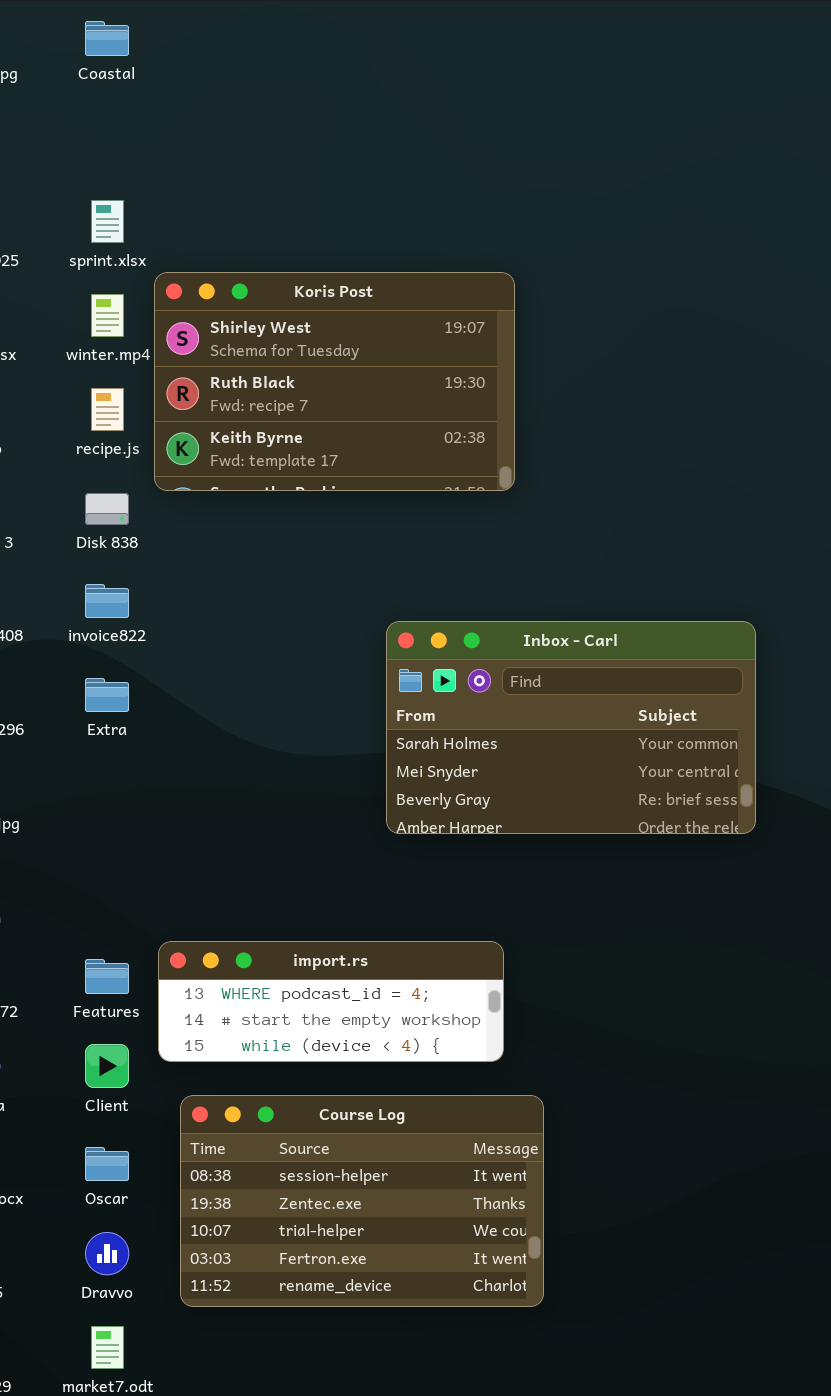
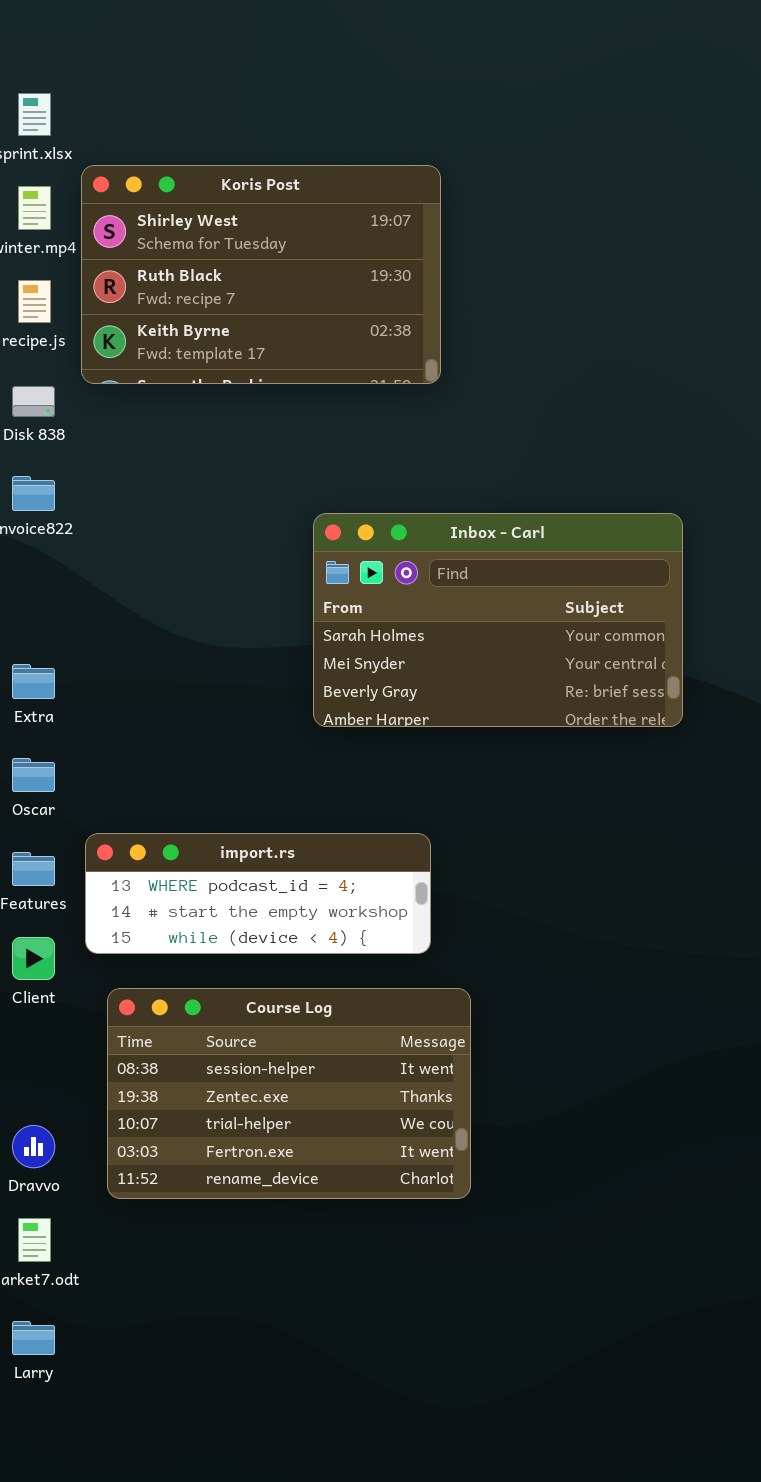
Extra: [85,678,129,712] -> [12,664,55,699], moved
Oscar: [85,1147,129,1181] -> [12,758,55,792], moved

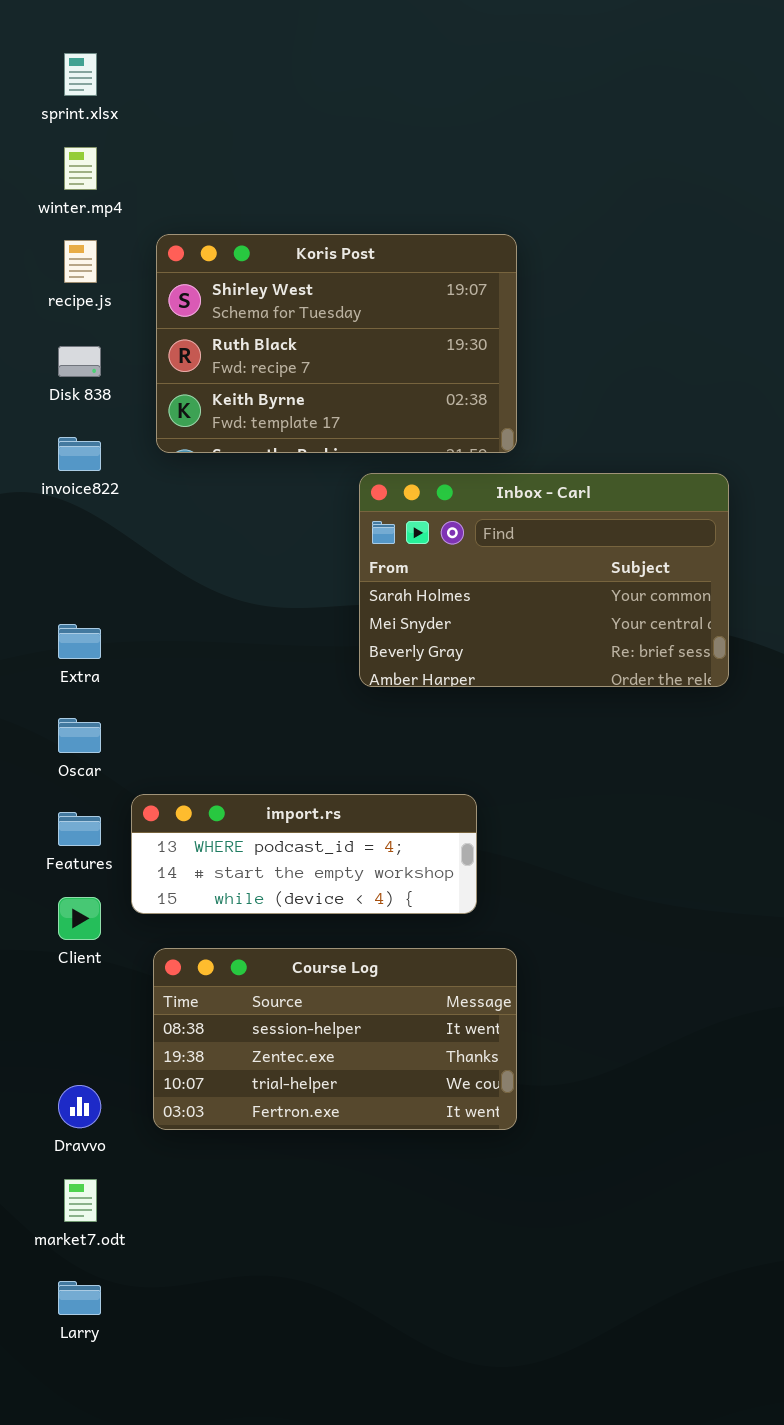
Koris Post: [81,165,441,384] -> [156,234,517,453], moved
Course Log: [107,988,471,1199] -> [153,948,517,1130], resized

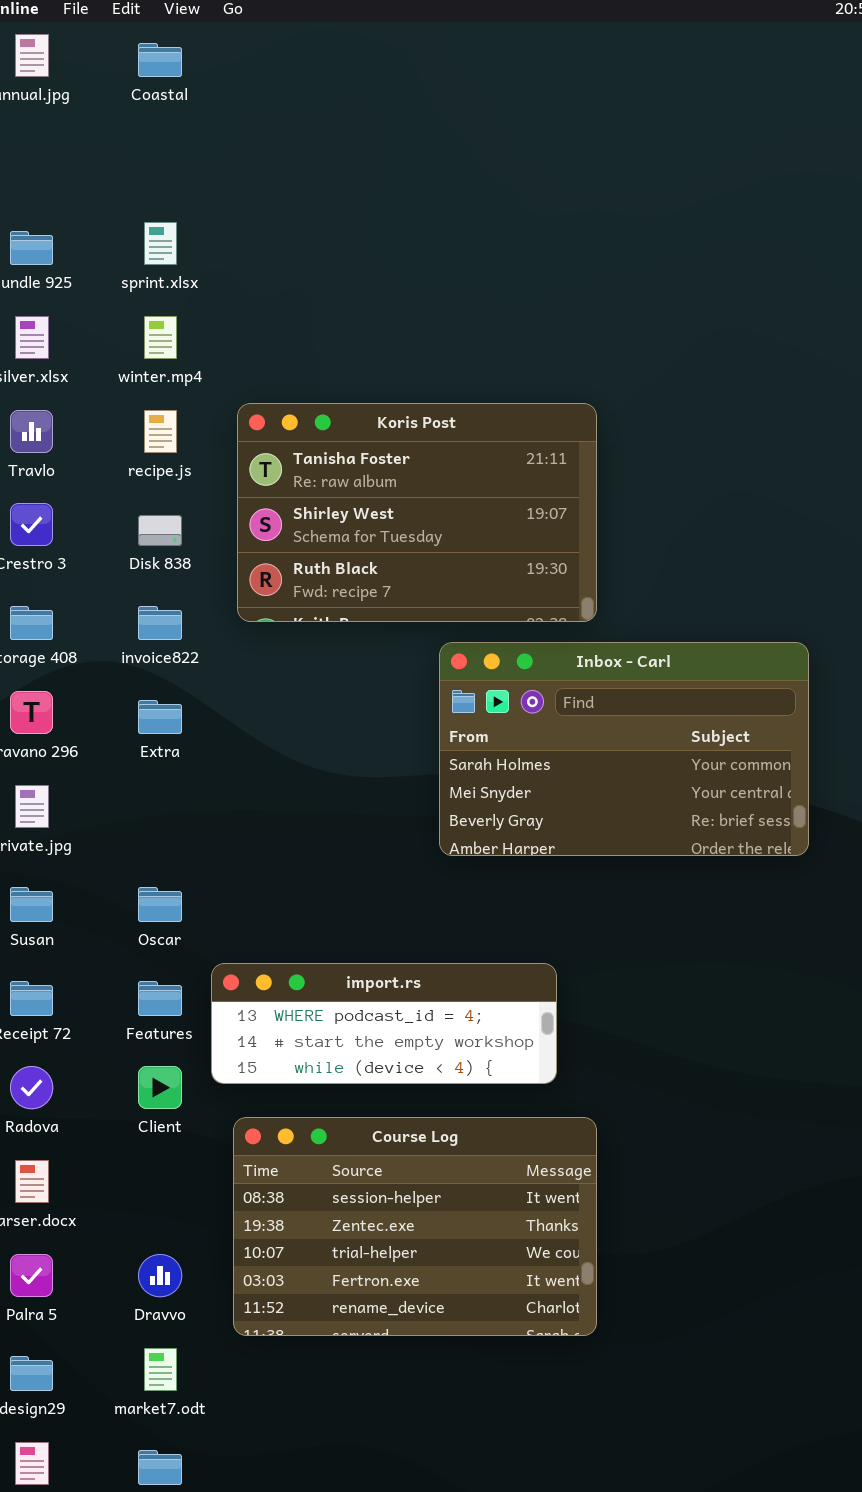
Koris Post: [156,234,517,453] -> [237,403,597,622], scrolled up 1 row
Extra: [58,624,101,659] -> [138,700,182,734], moved
Course Log: [153,948,517,1130] -> [233,1117,597,1336], resized

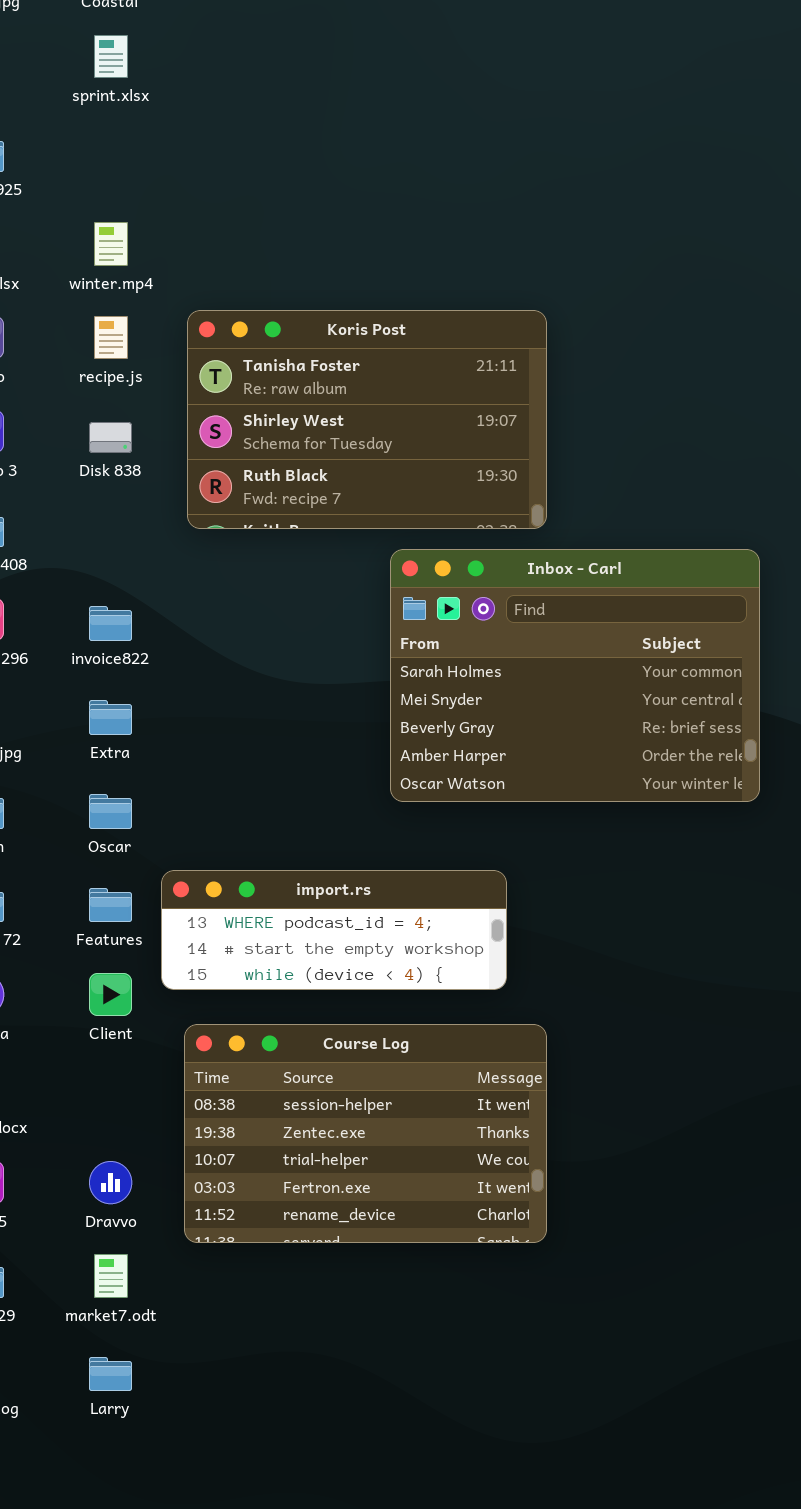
sprint.xlsx: [144,222,177,265] -> [94,35,128,78], moved
invoice822: [138,606,182,640] -> [89,606,132,641], moved
Inbox - Carl: [439,642,809,856] -> [390,549,760,802], resized
Extra: [138,700,182,734] -> [89,700,132,735], moved

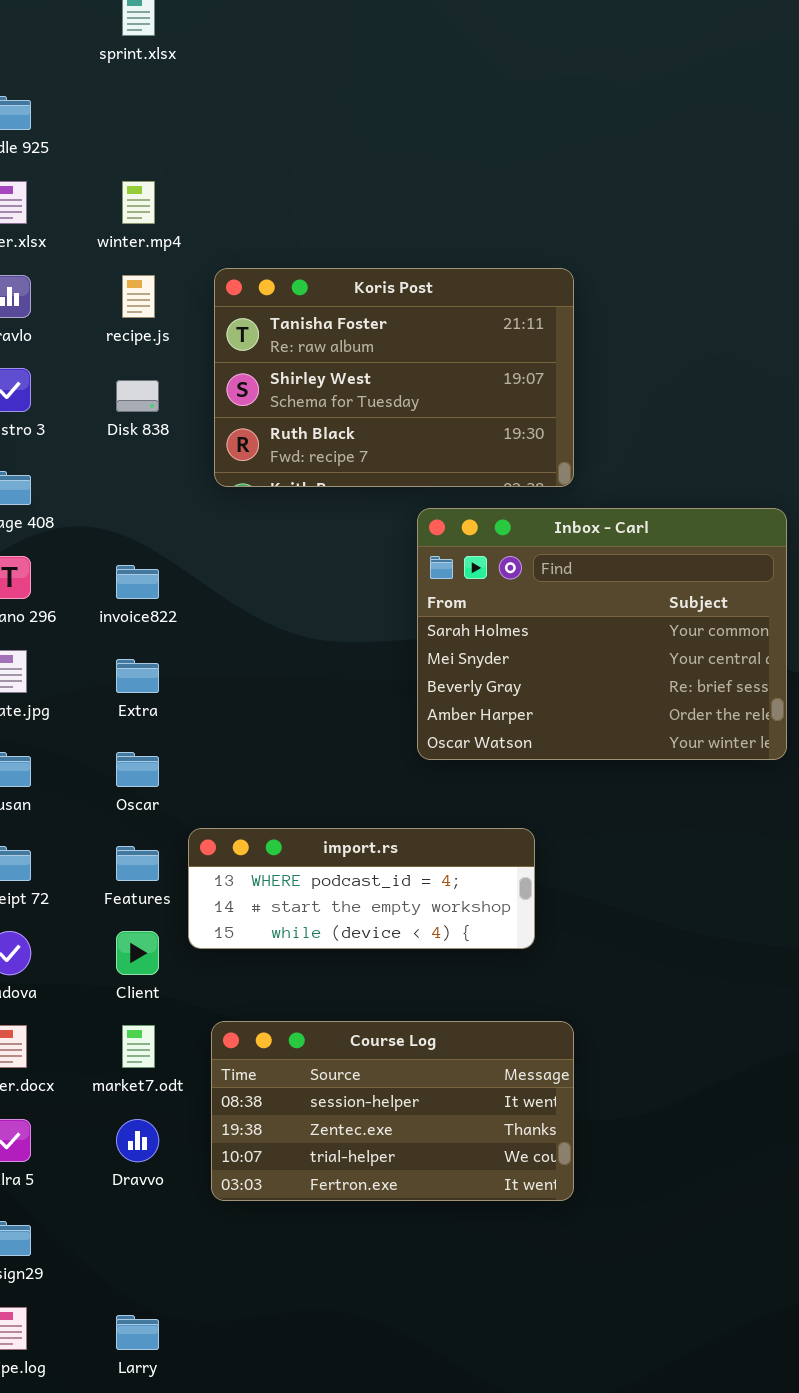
Course Log: [184,1024,547,1243] -> [211,1021,574,1201], resized
market7.odt: [94,1254,128,1298] -> [122,1025,155,1068], moved

